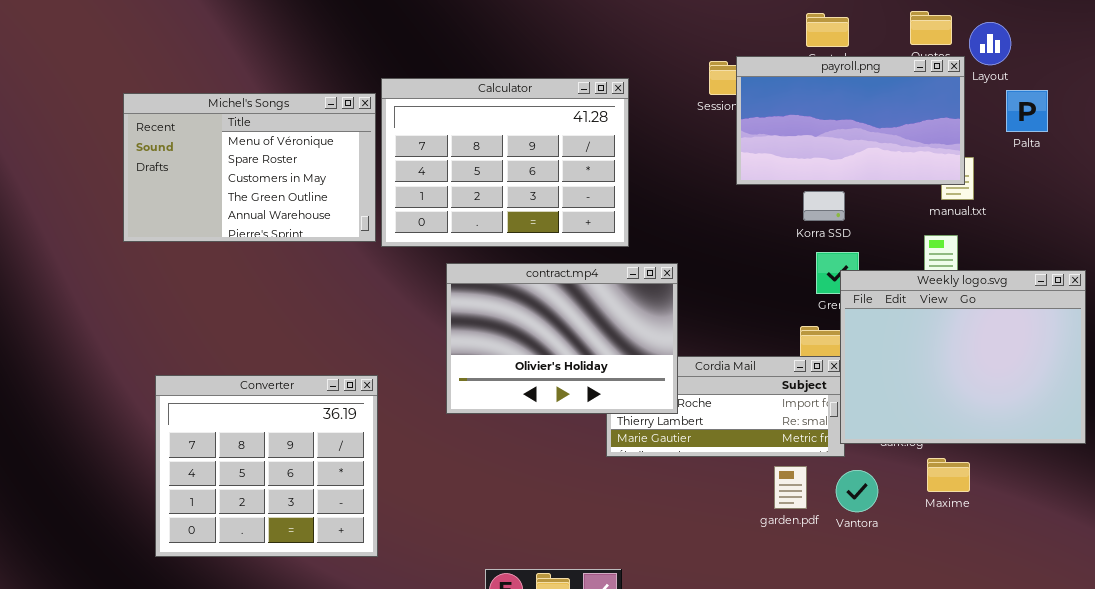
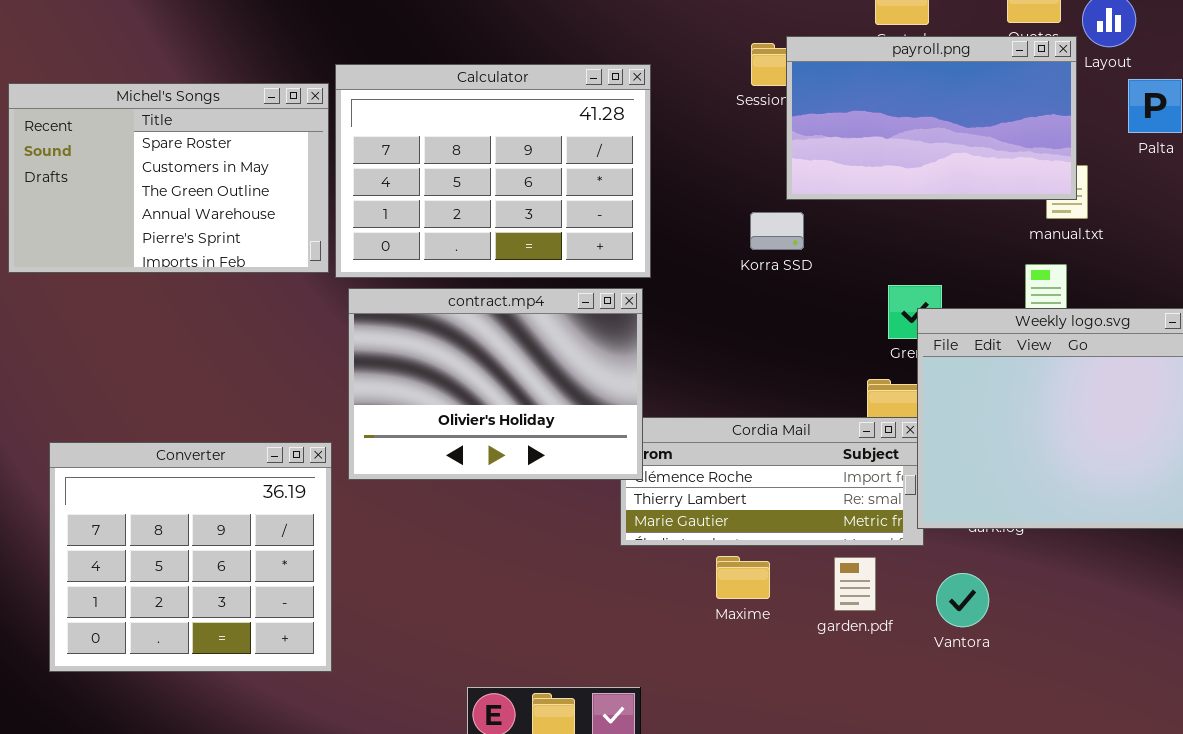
Michel's Songs: [123,93,376,242] -> [8,83,329,273], scrolled down 1 row
Korra SSD: [803,191,845,221] -> [750,212,804,250], moved
contract.mp4: [446,263,678,414] -> [348,288,643,480], moved
Maxime: [927,458,970,492] -> [716,556,770,599], moved
Vantora: [836,470,878,512] -> [936,573,989,627], moved

